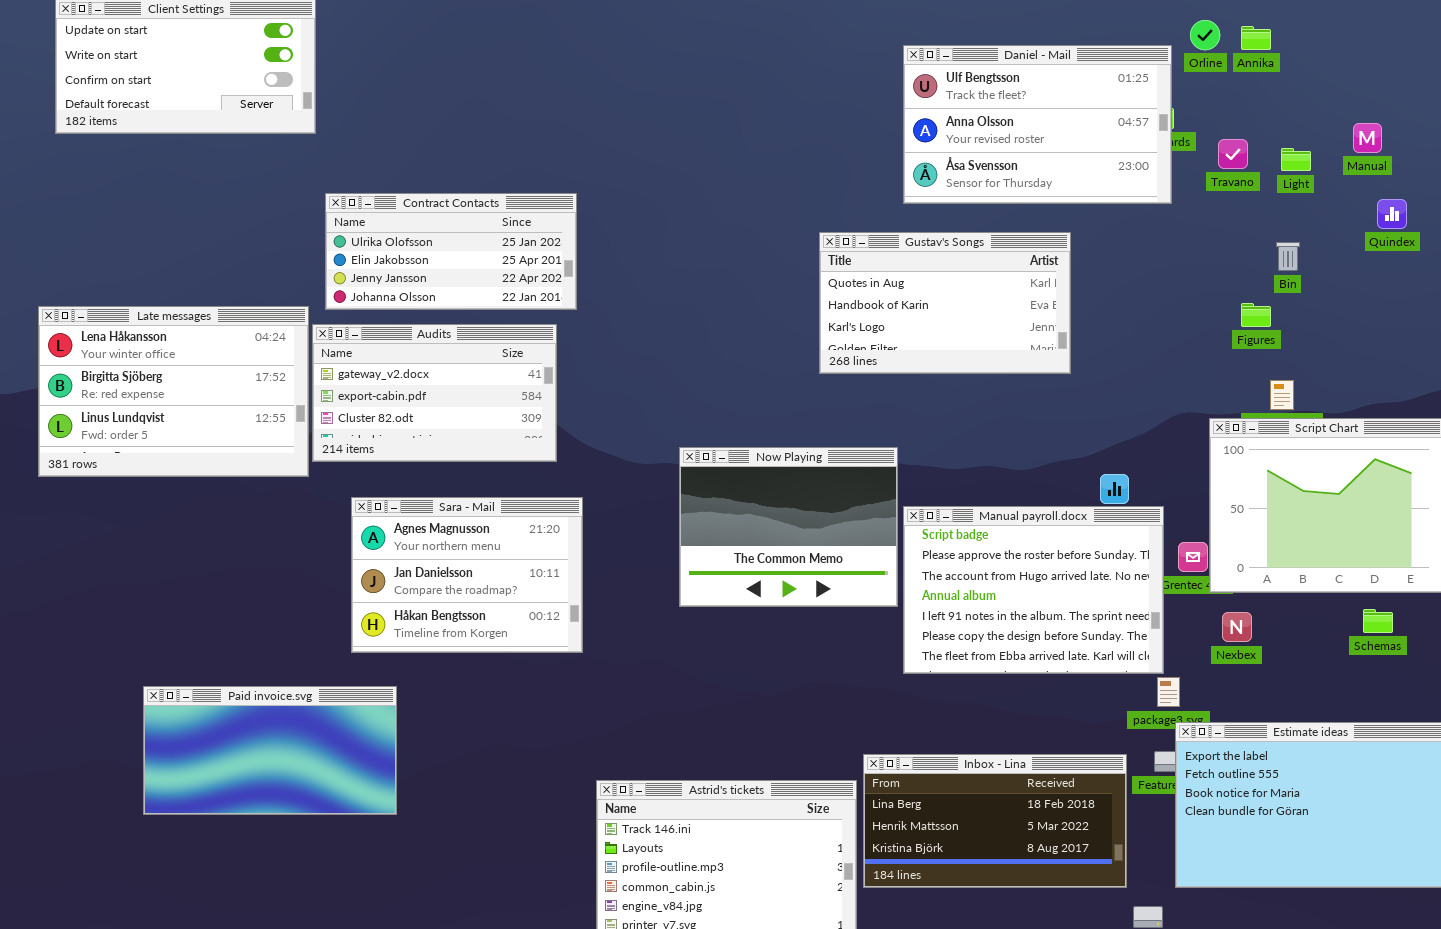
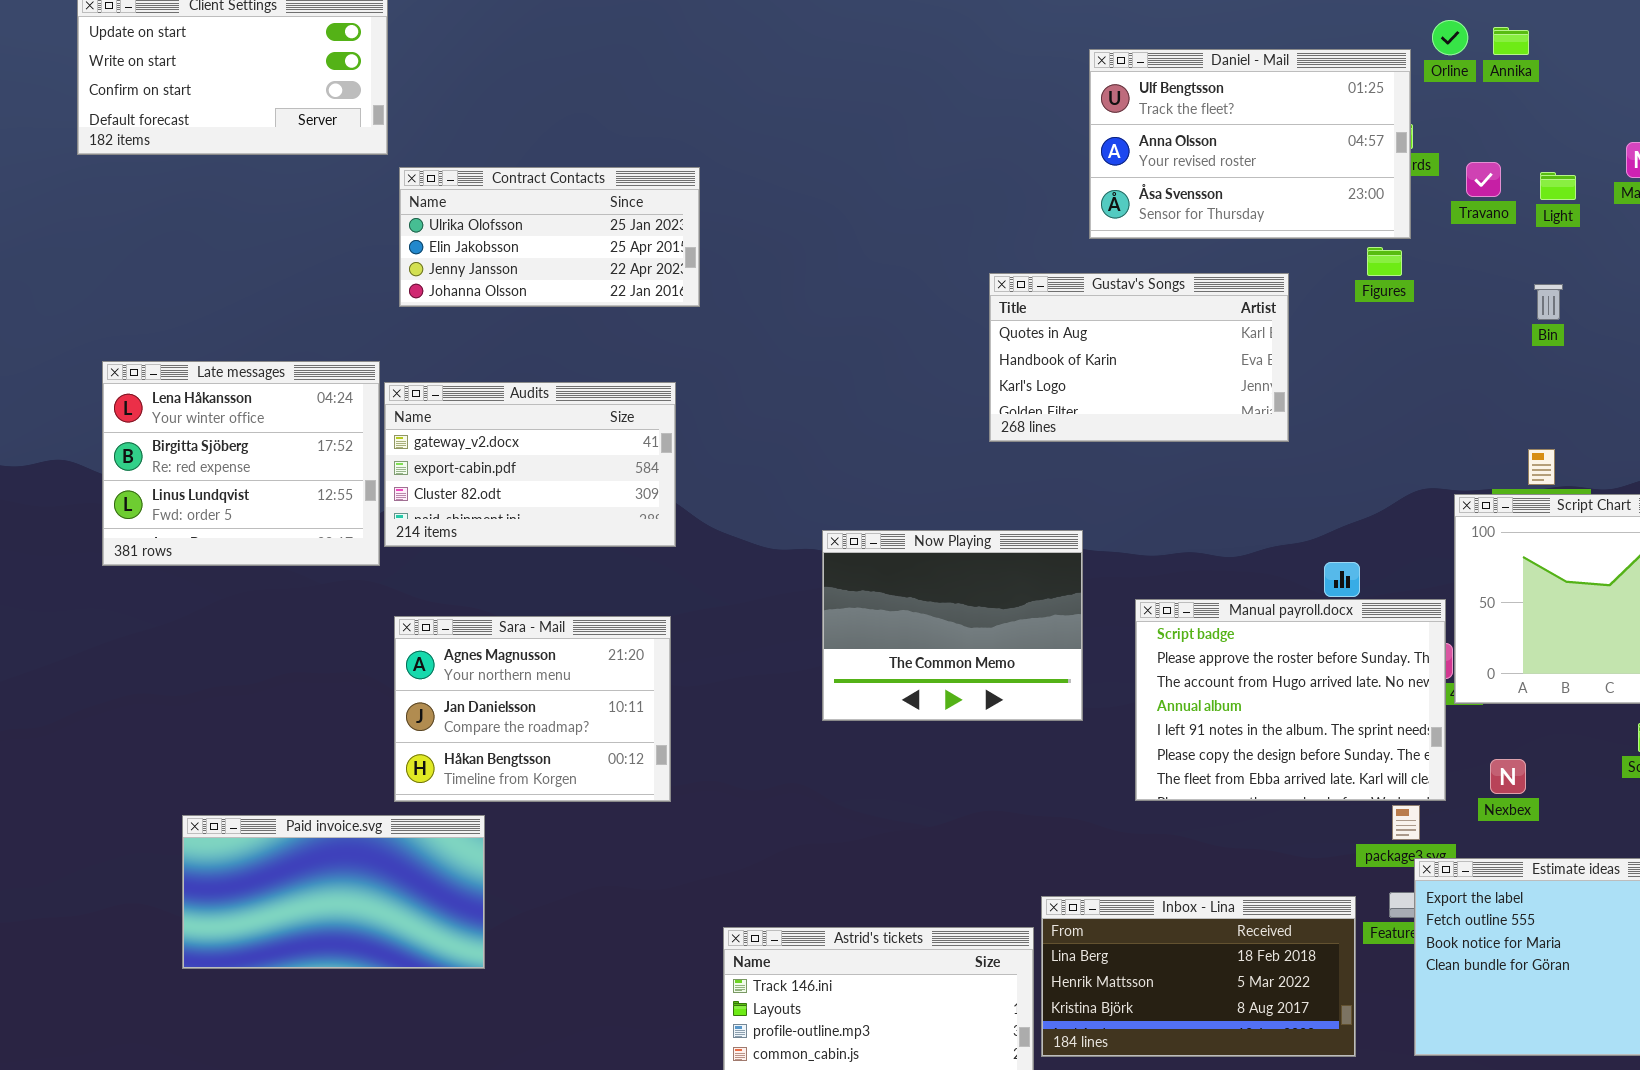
Contract Contacts: [325,193,577,310] -> [399,167,700,307], moved
Figures: [1241,303,1271,327] -> [1367,247,1402,276], moved
Late messages: [38,306,309,477] -> [102,361,380,566], resized
Sara - Mail: [351,497,583,653] -> [394,616,671,802], moved
Manual payroll.docx: [903,506,1164,674] -> [1135,599,1446,801], moved
Nexbex: [1222,612,1252,642] -> [1490,759,1526,794], moved

